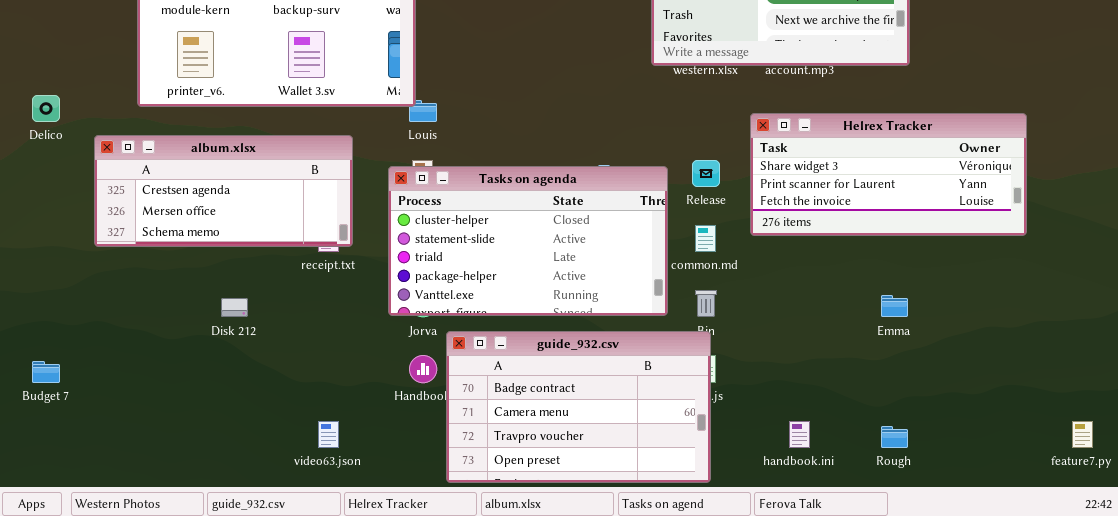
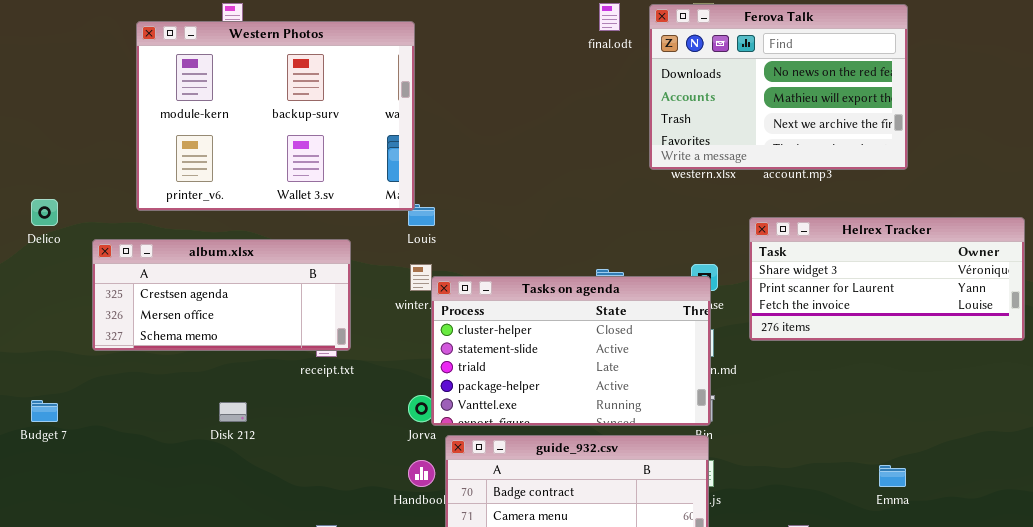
Tasks on agenda: [388,166,668,316] -> [431,276,711,426], moved
Emma: [881,295,908,317] -> [879,465,906,487], moved
Budget 7: [32,361,60,383] -> [31,400,58,422], moved

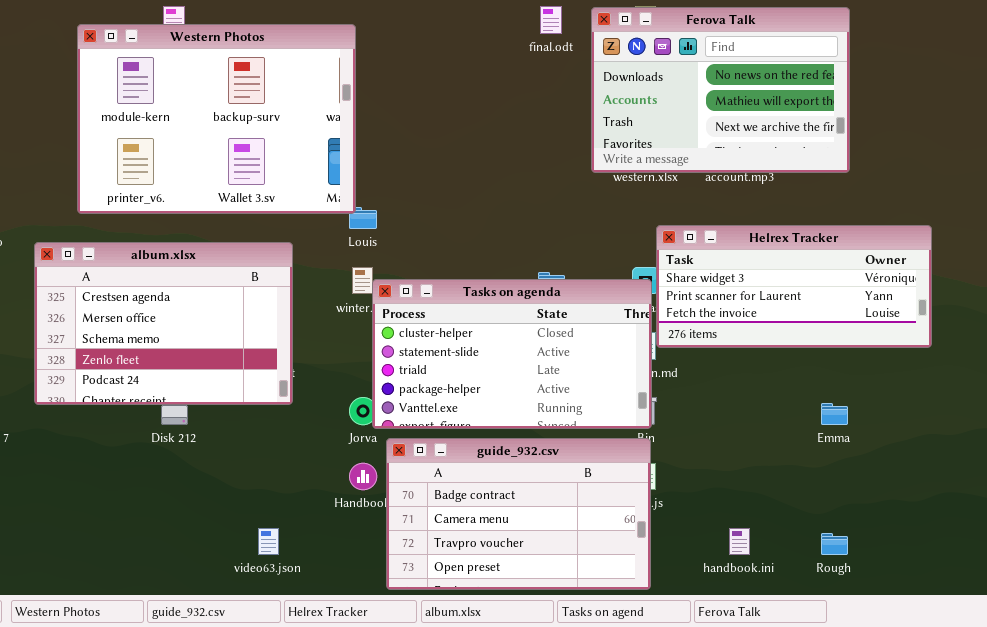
Helrex Tracker: [749,217,1025,341] -> [656,225,932,348], moved
album.xlsx: [92,239,351,351] -> [34,242,293,405], resized
Emma: [879,465,906,487] -> [821,403,848,425], moved

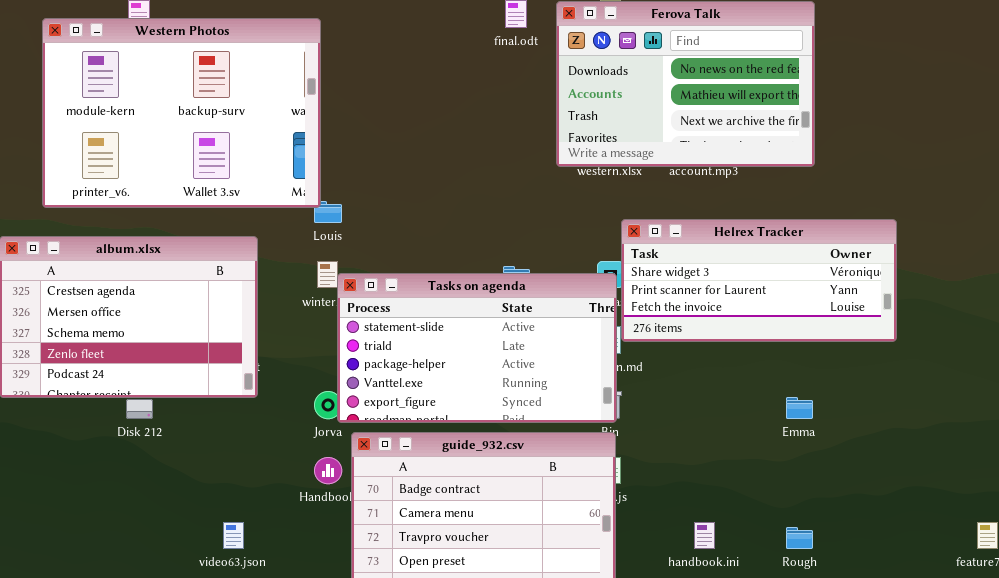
Tasks on agenda: [372,279,652,429] -> [337,273,617,423], scrolled down 1 row

